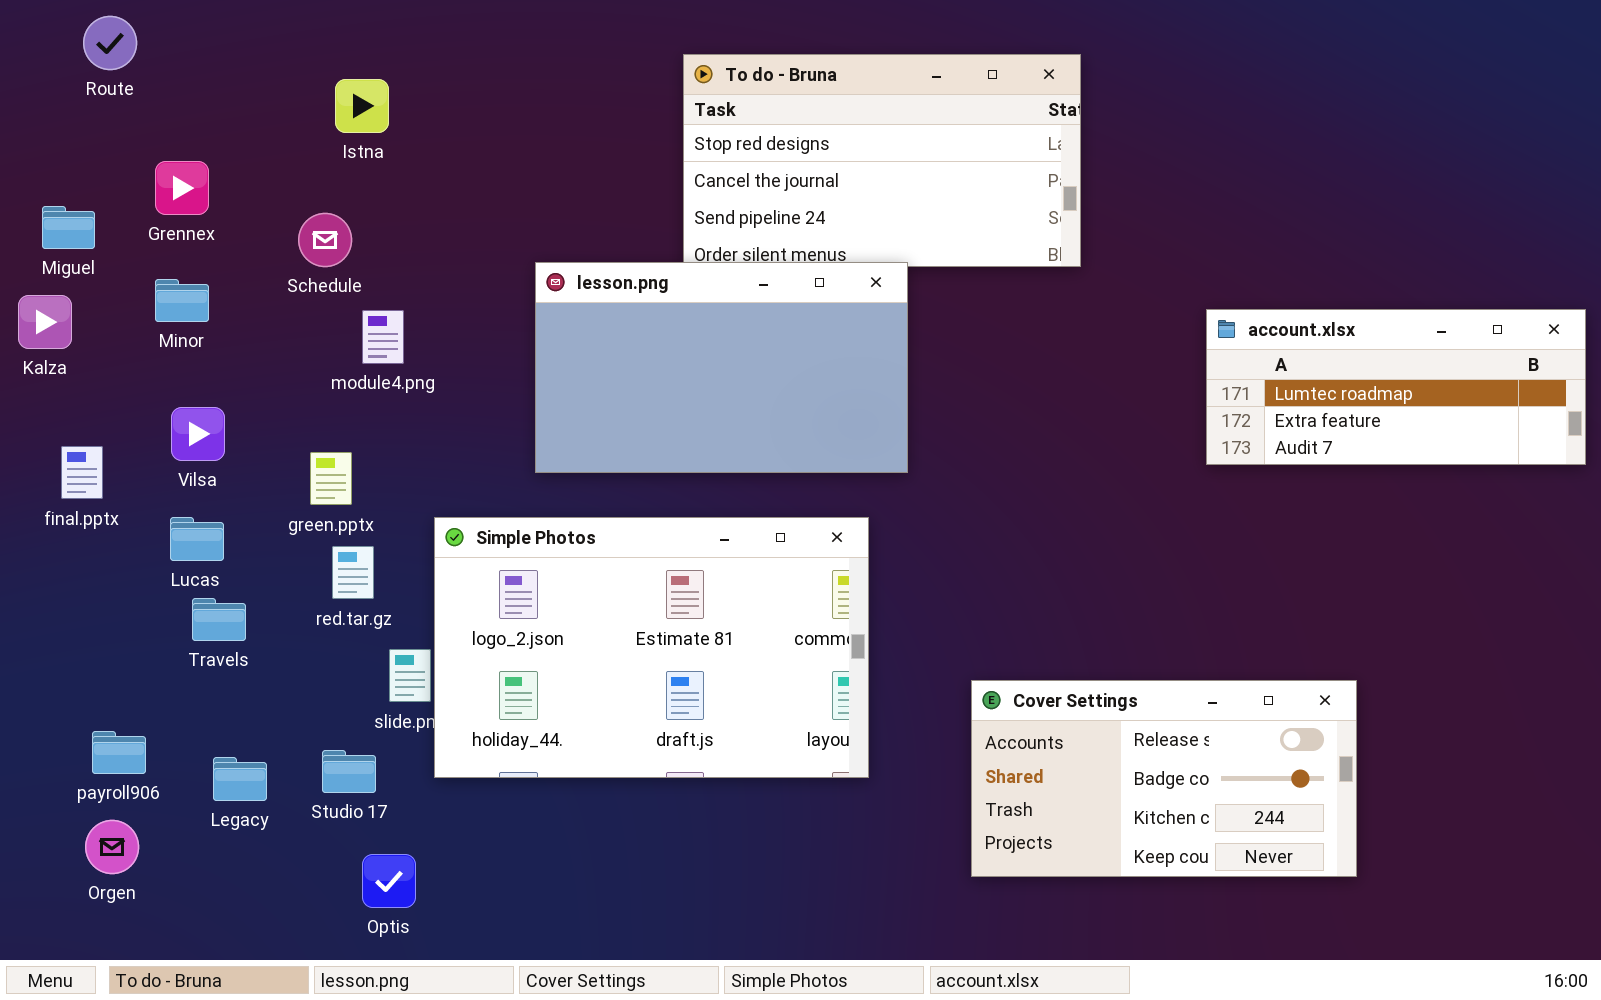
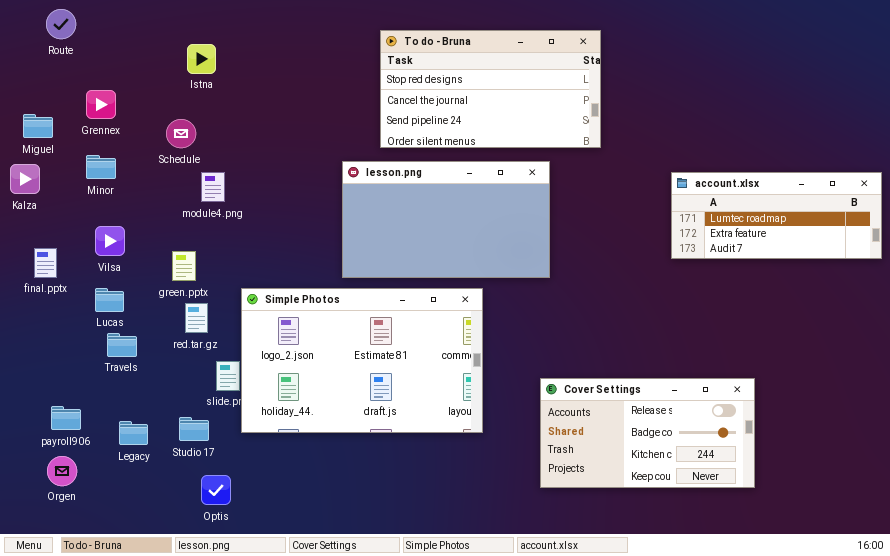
lesson.png: [535,262,908,473] -> [342,161,550,278], moved

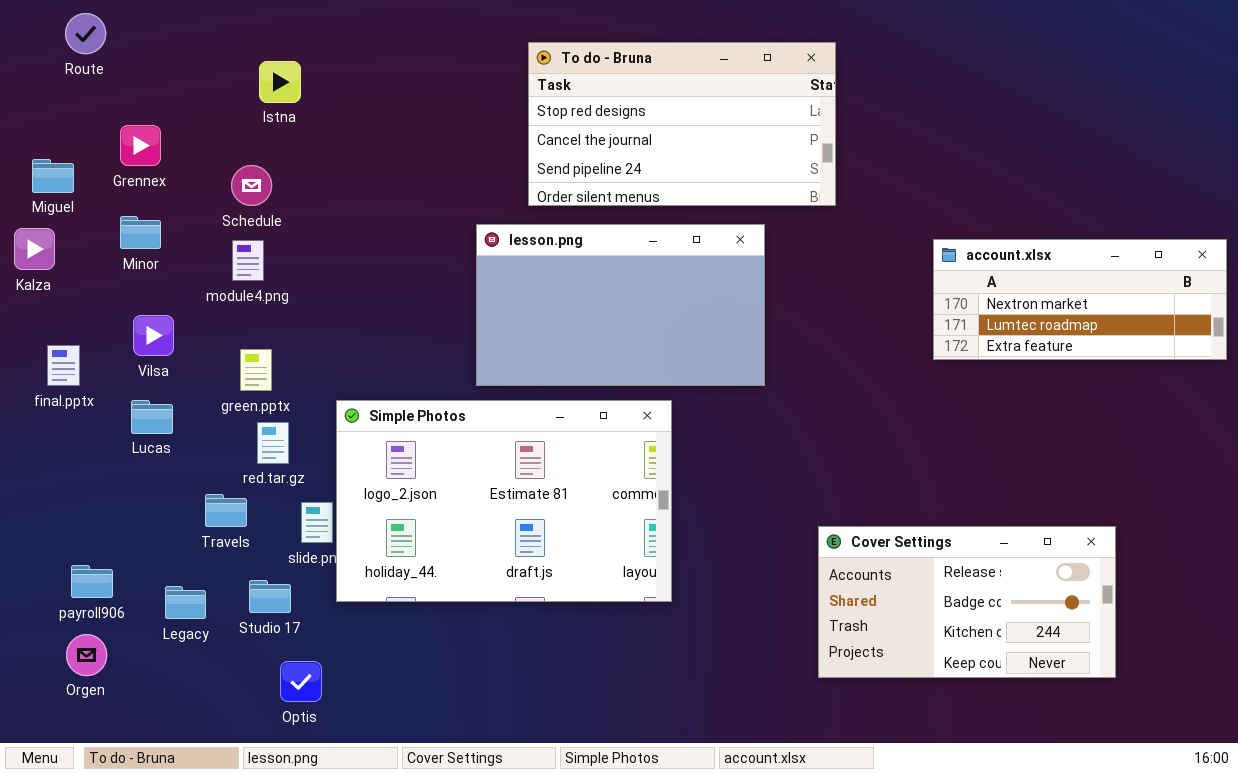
account.xlsx: [671,172,882,259] -> [933,239,1227,360], scrolled up 1 row
module4.png: [201,172,225,202] -> [232,240,264,281], moved
Travels: [107,333,137,357] -> [205,494,247,527], moved
Cover Settings: [540,378,755,488] -> [818,526,1116,678], moved

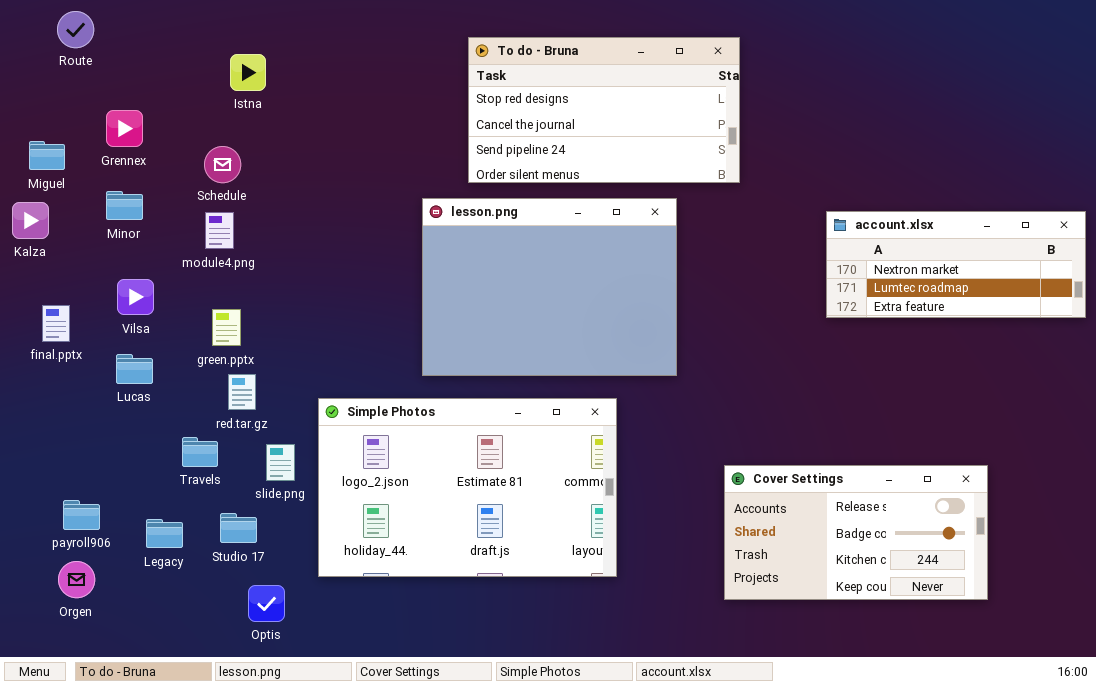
lesson.png: [476,224,765,386] -> [422,198,677,376], resized
Simple Photos: [336,400,672,602] -> [318,398,617,577], moved

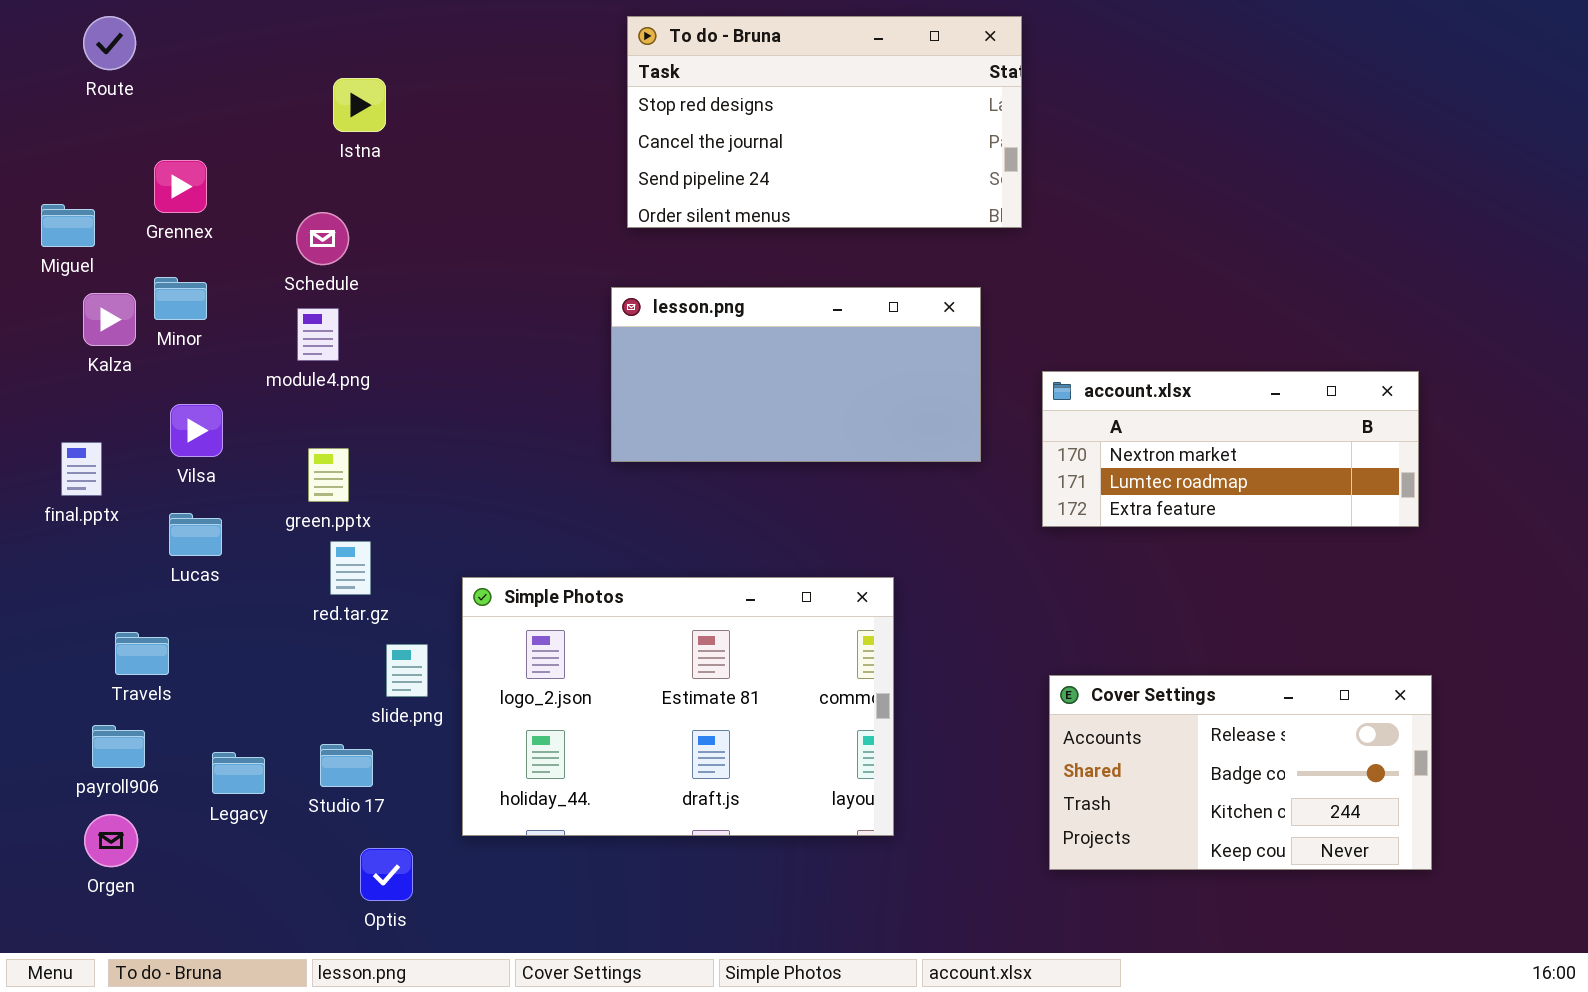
To do - Bruna: [468,37,740,183] -> [627,16,1022,228], moved
lesson.png: [422,198,677,376] -> [611,287,981,462], resized
Kalza: [12,202,49,239] -> [83,293,136,346], moved
account.xlsx: [826,211,1086,318] -> [1042,371,1419,527], moved
Travels: [182,437,218,467] -> [115,632,169,675], moved

